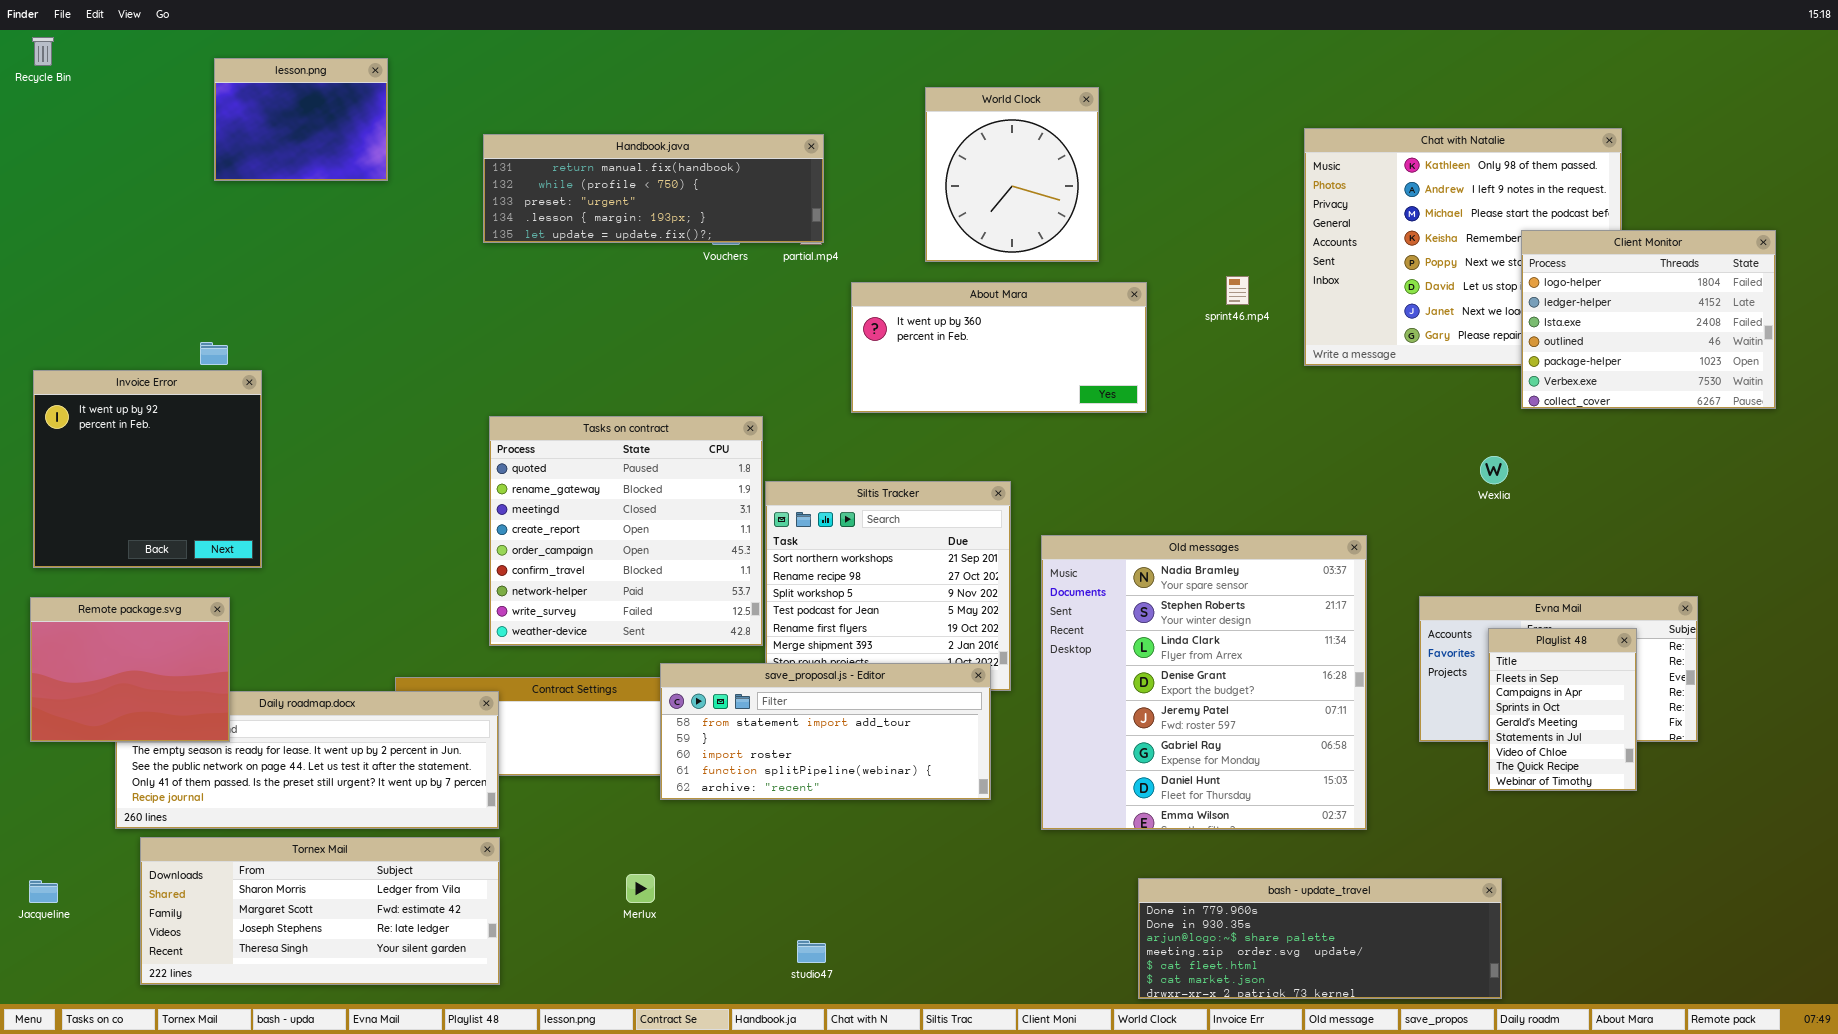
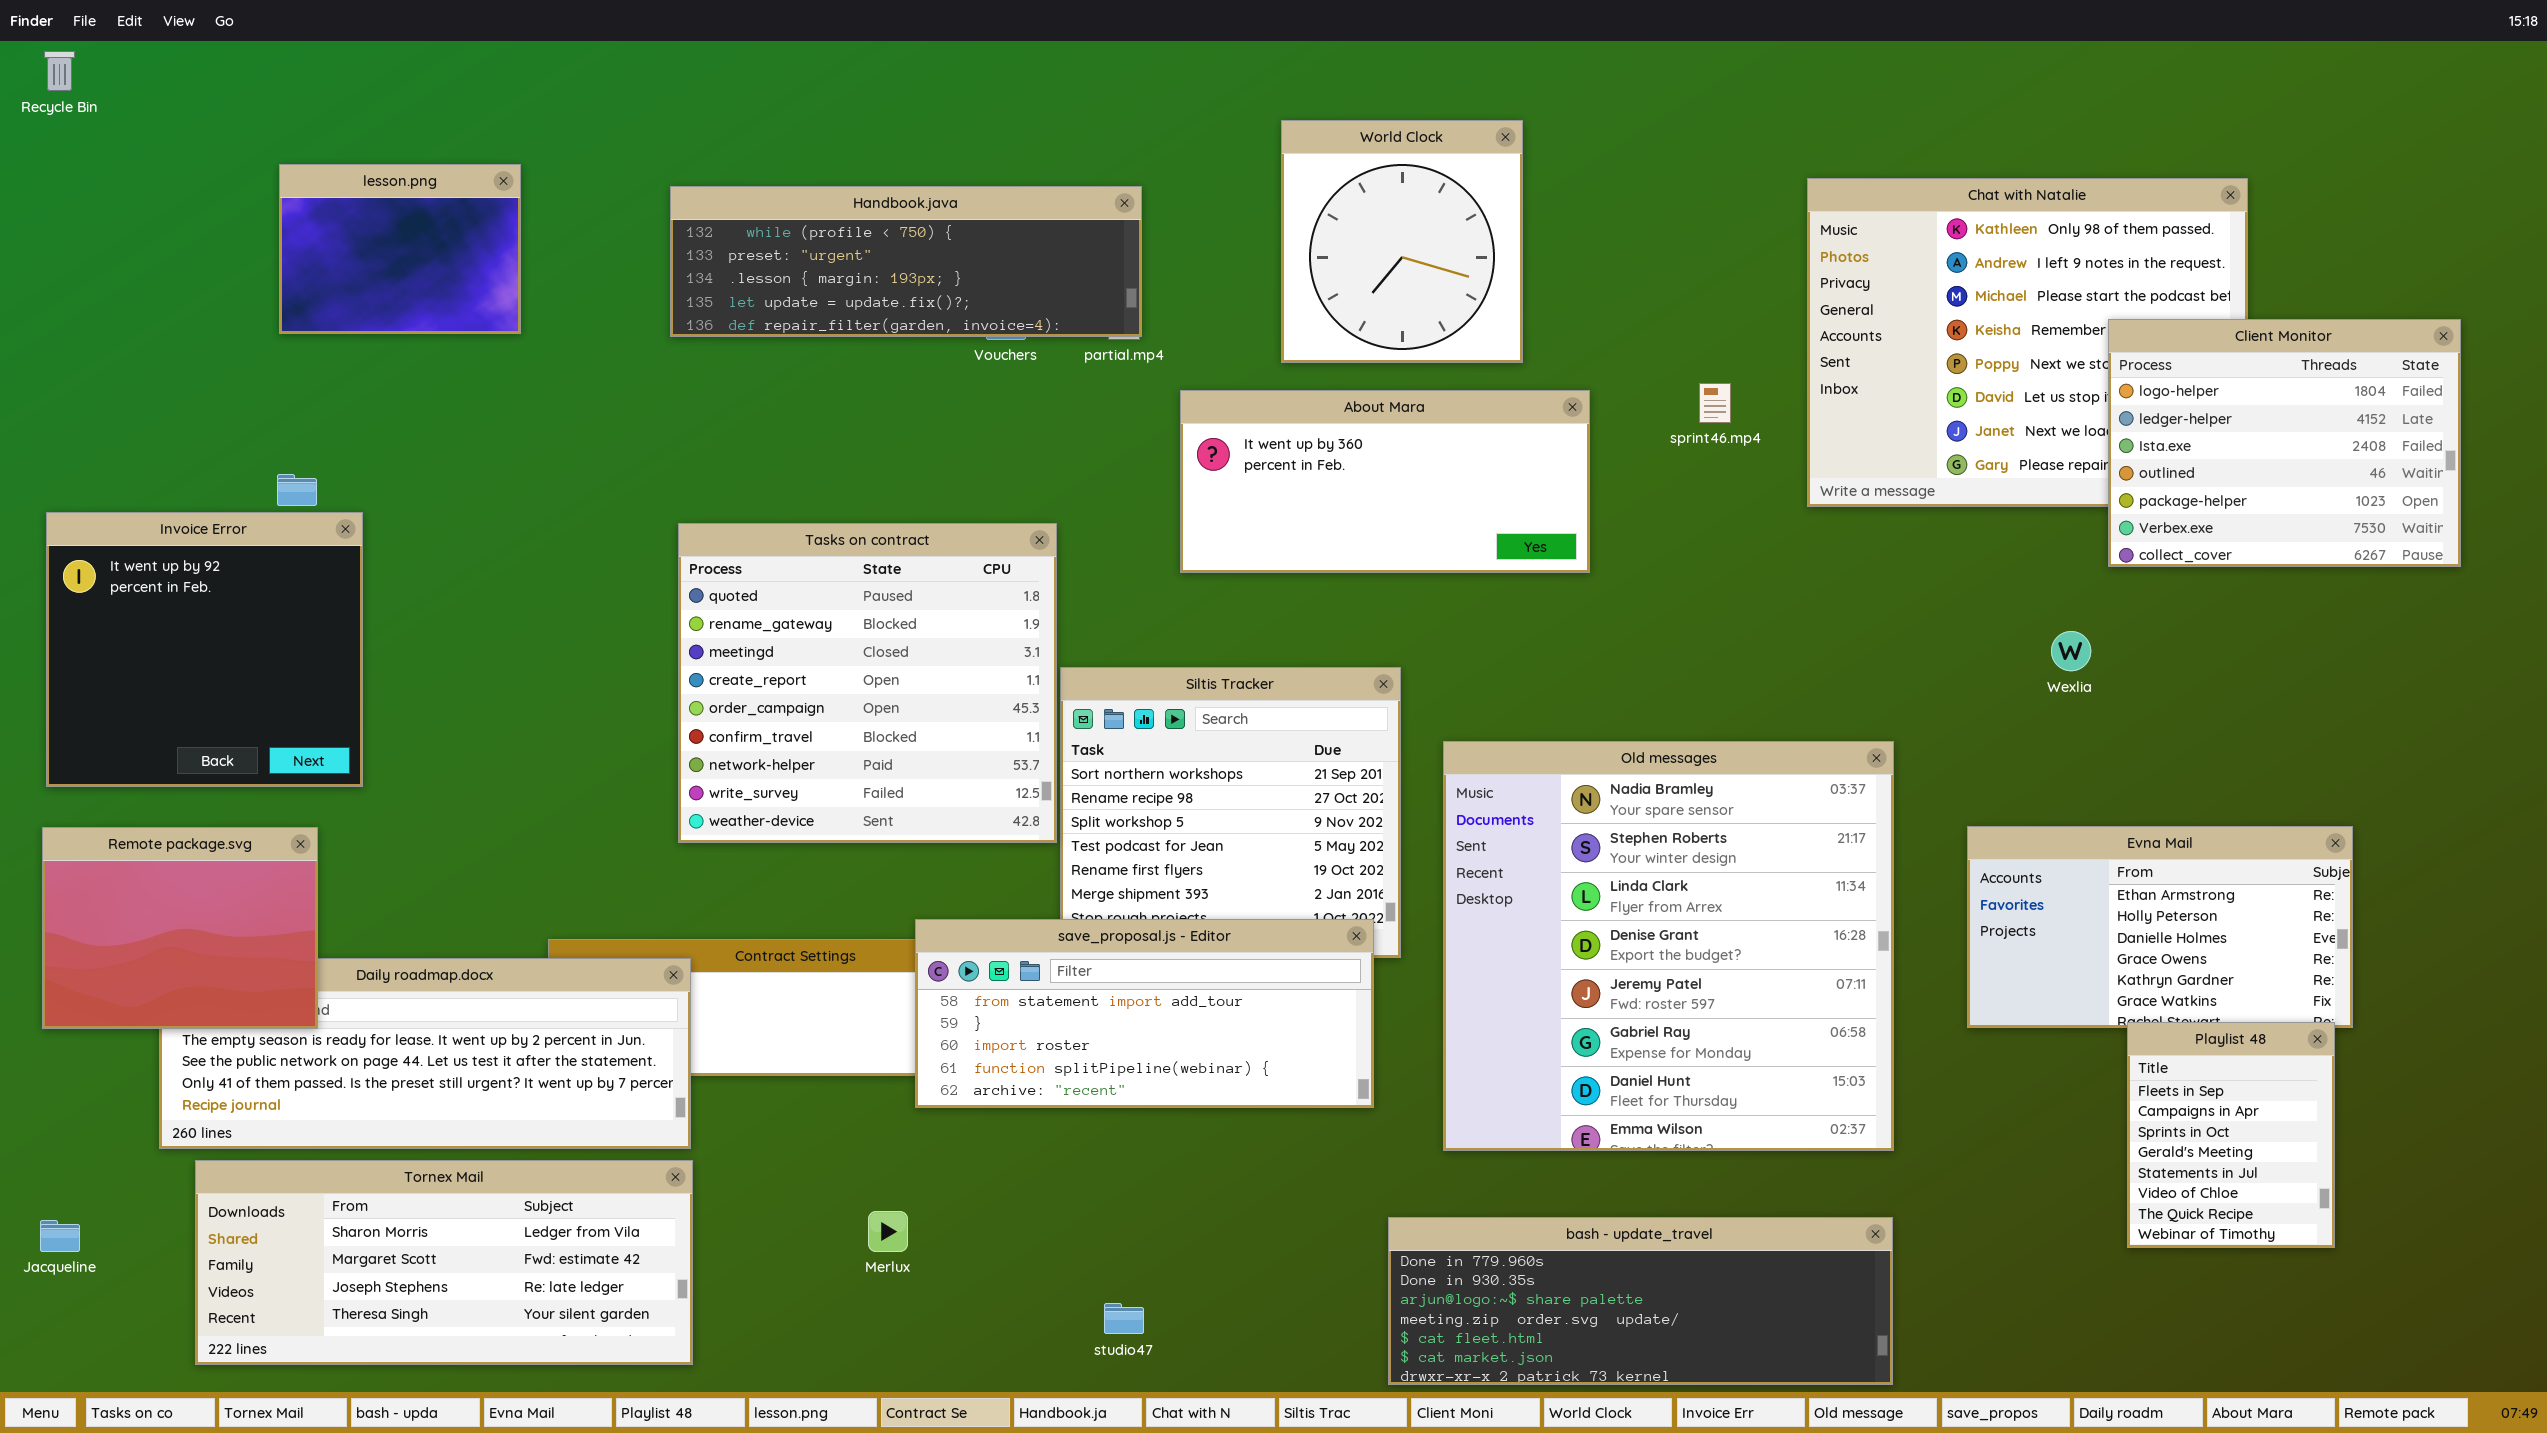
lesson.png: [214,58,388,181] -> [279,164,521,334], moved
Handbook.java: [483,134,824,243] -> [670,186,1142,337], scrolled down 1 row
Tasks on contract: [489,416,763,646] -> [678,523,1057,843], moved
Playlist 48: [1488,628,1637,791] -> [2127,1022,2335,1248], moved
bash - update_travel: [1138,878,1502,999] -> [1388,1217,1893,1385], moved

